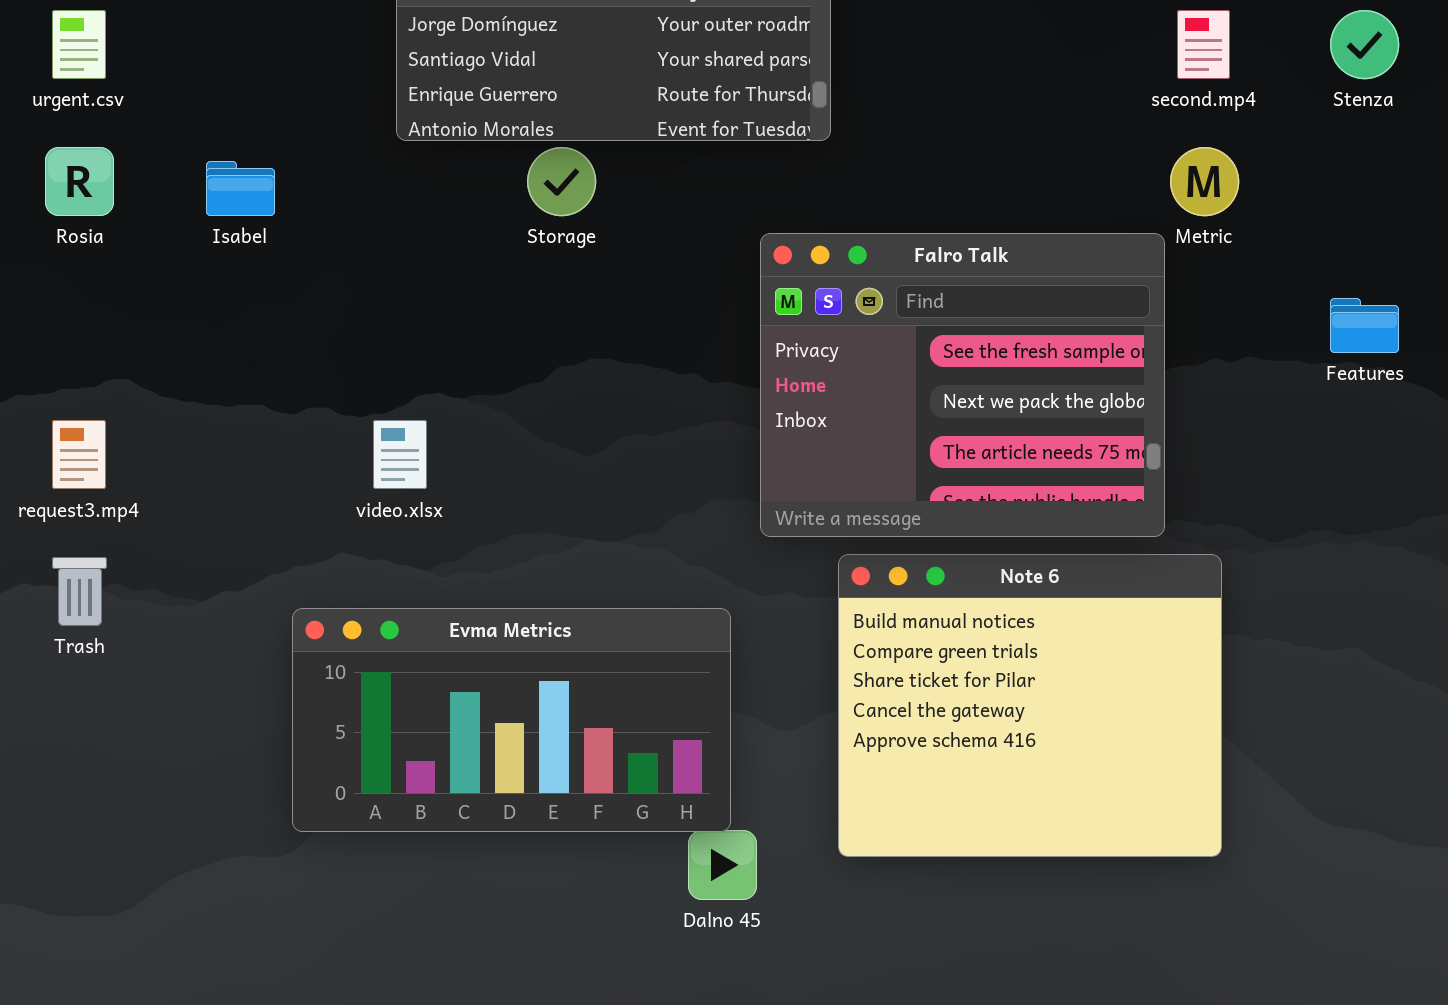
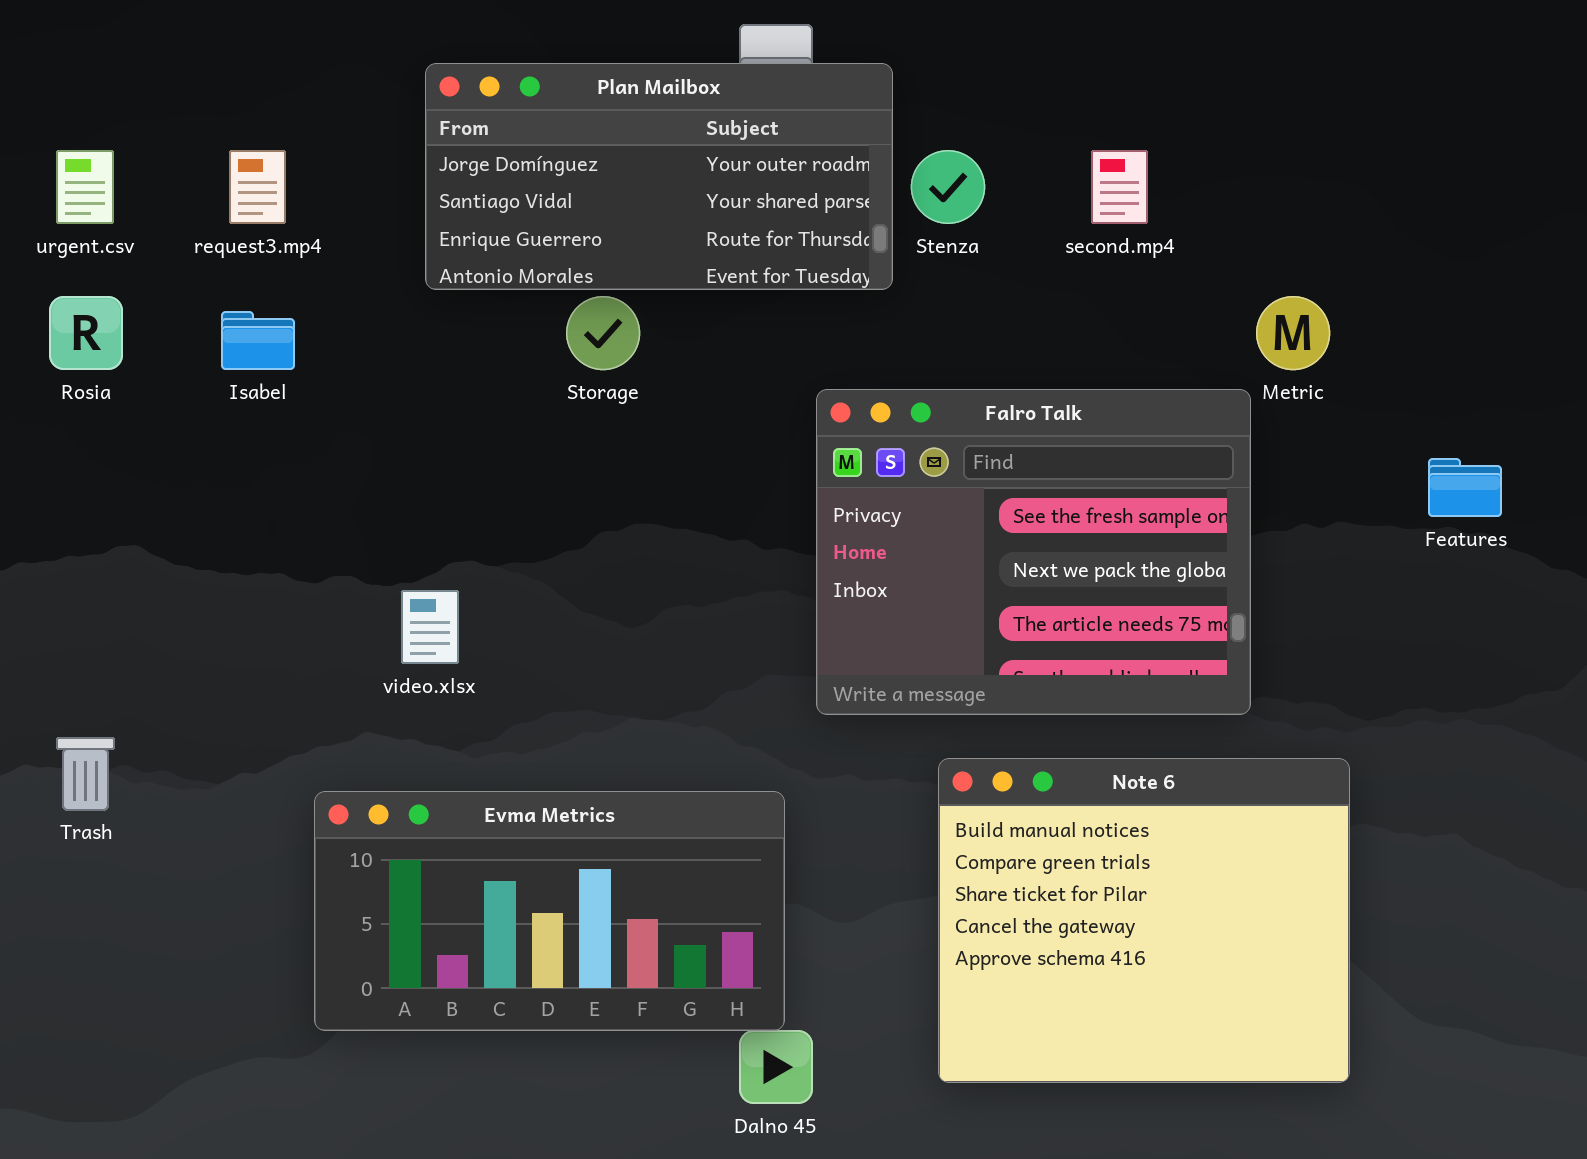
second.mp4: [1177,10,1230,79] -> [1091,150,1148,224], moved
Stenza: [1330,10,1399,79] -> [911,150,985,224], moved
request3.mp4: [52,420,106,489] -> [229,150,286,224], moved
Note 6: [838,554,1222,857] -> [938,758,1350,1083], moved

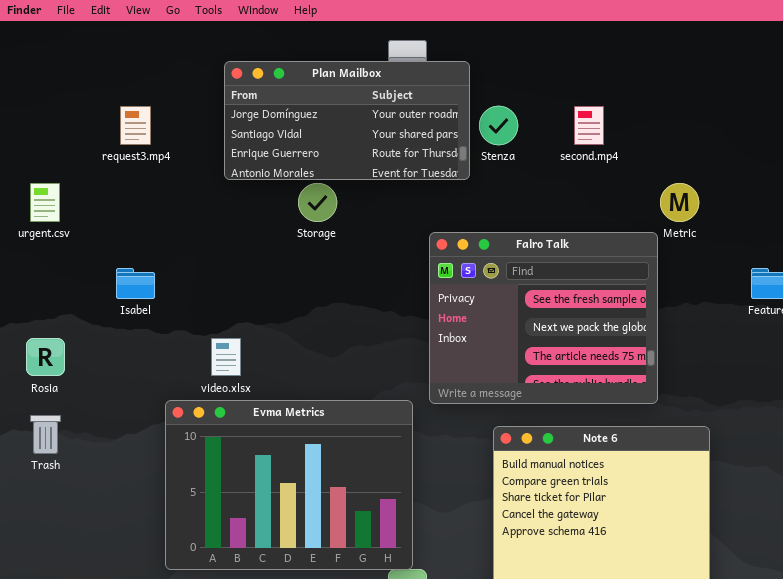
urgent.csv: [56,150,114,224] -> [30,183,60,222], moved
Rosia: [49,296,123,370] -> [26,338,65,376], moved
Isabel: [221,311,295,370] -> [116,268,155,299], moved
Evma Metrics: [314,791,785,1031] -> [165,400,413,570], resized

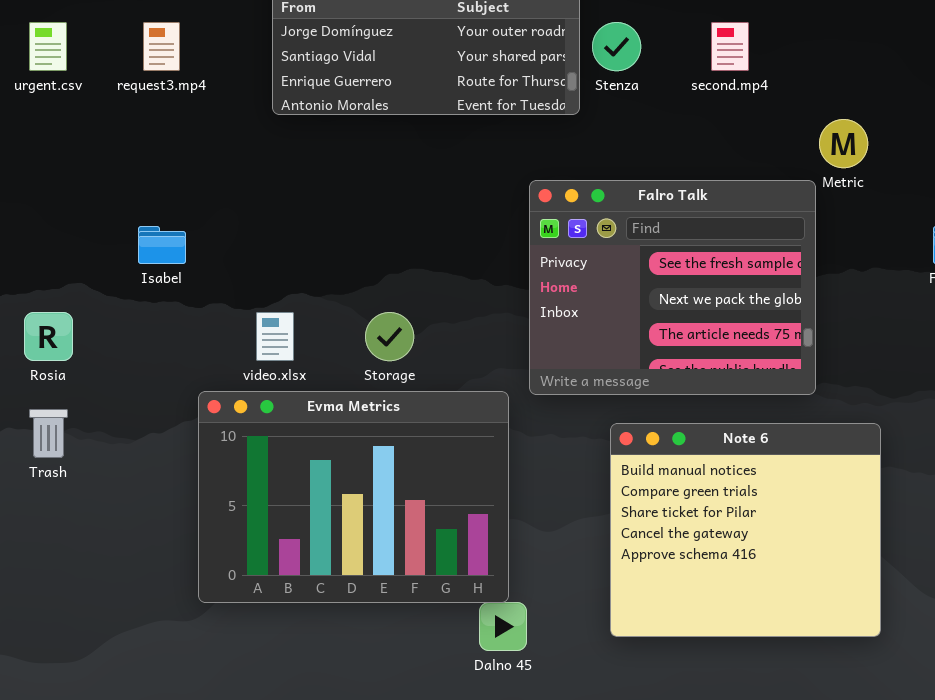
urgent.csv: [30,183,60,222] -> [29,22,67,71], moved
Storage: [298,183,337,222] -> [365,312,414,361], moved

